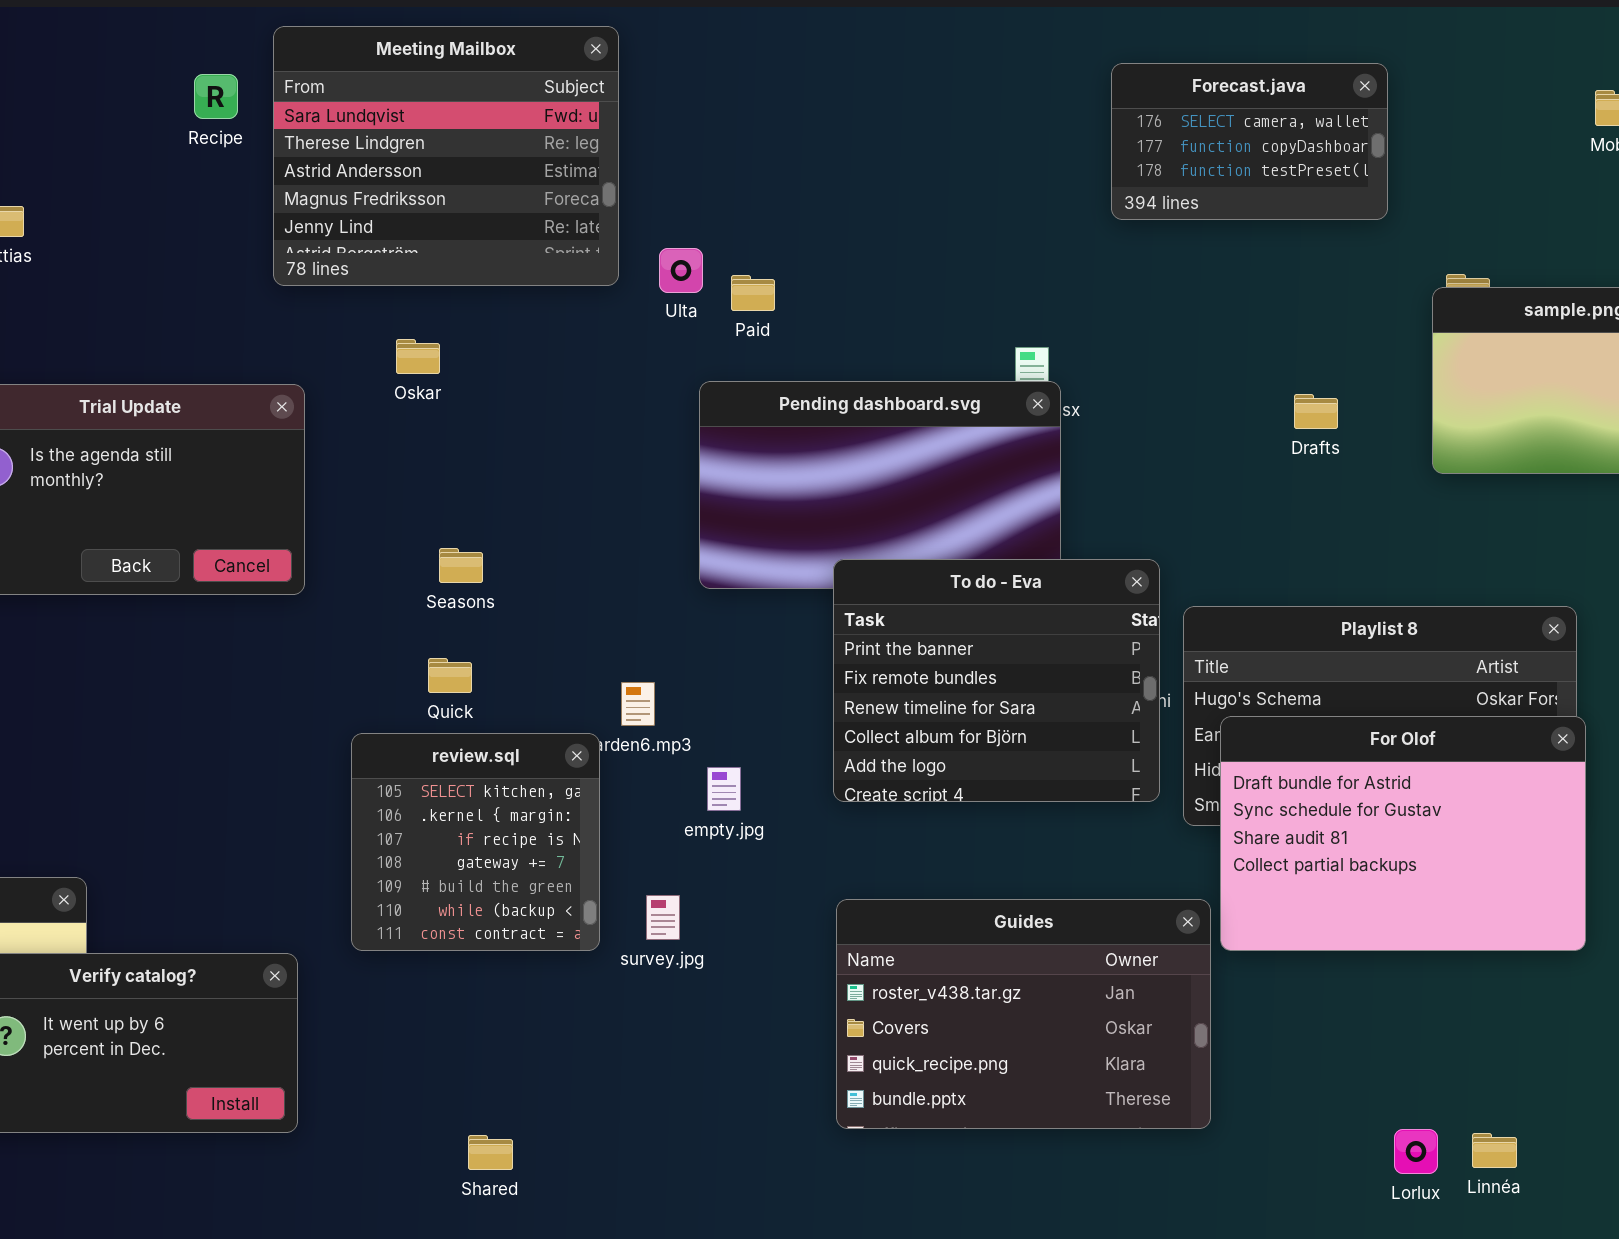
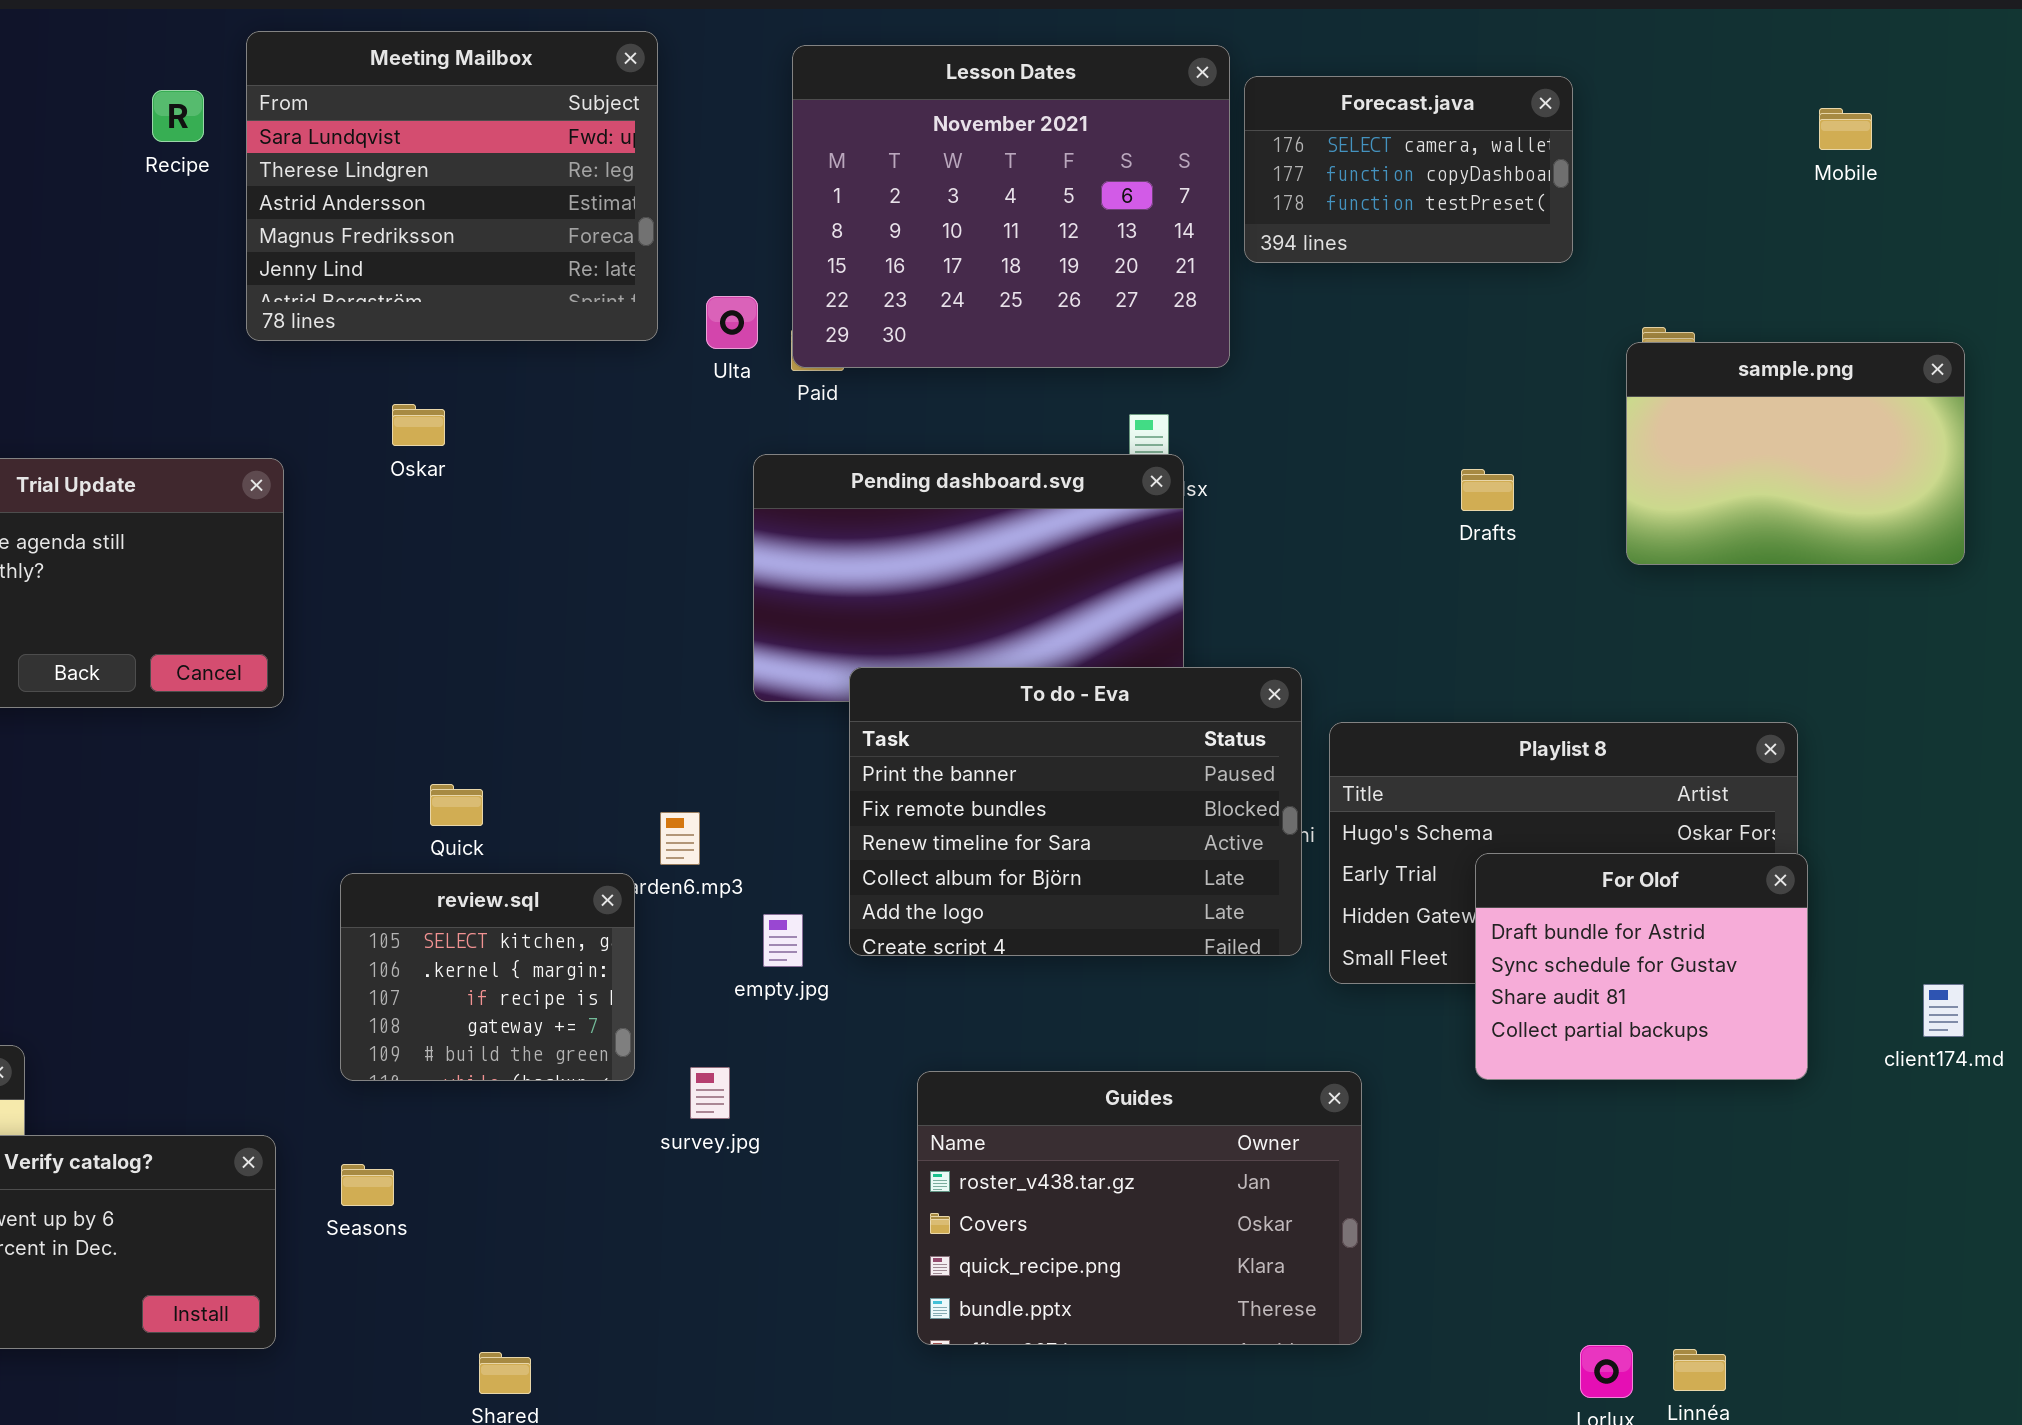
Lesson Dates: none -> [792,45,1230,368], opened
Seasons: [439,548,483,583] -> [341,1164,394,1206], moved
To do - Eva: [833,559,1160,802] -> [849,667,1302,956], resized
For Olof: [1220,716,1586,951] -> [1475,853,1808,1080], resized
review.sql: [351,733,600,951] -> [340,873,635,1081], resized

